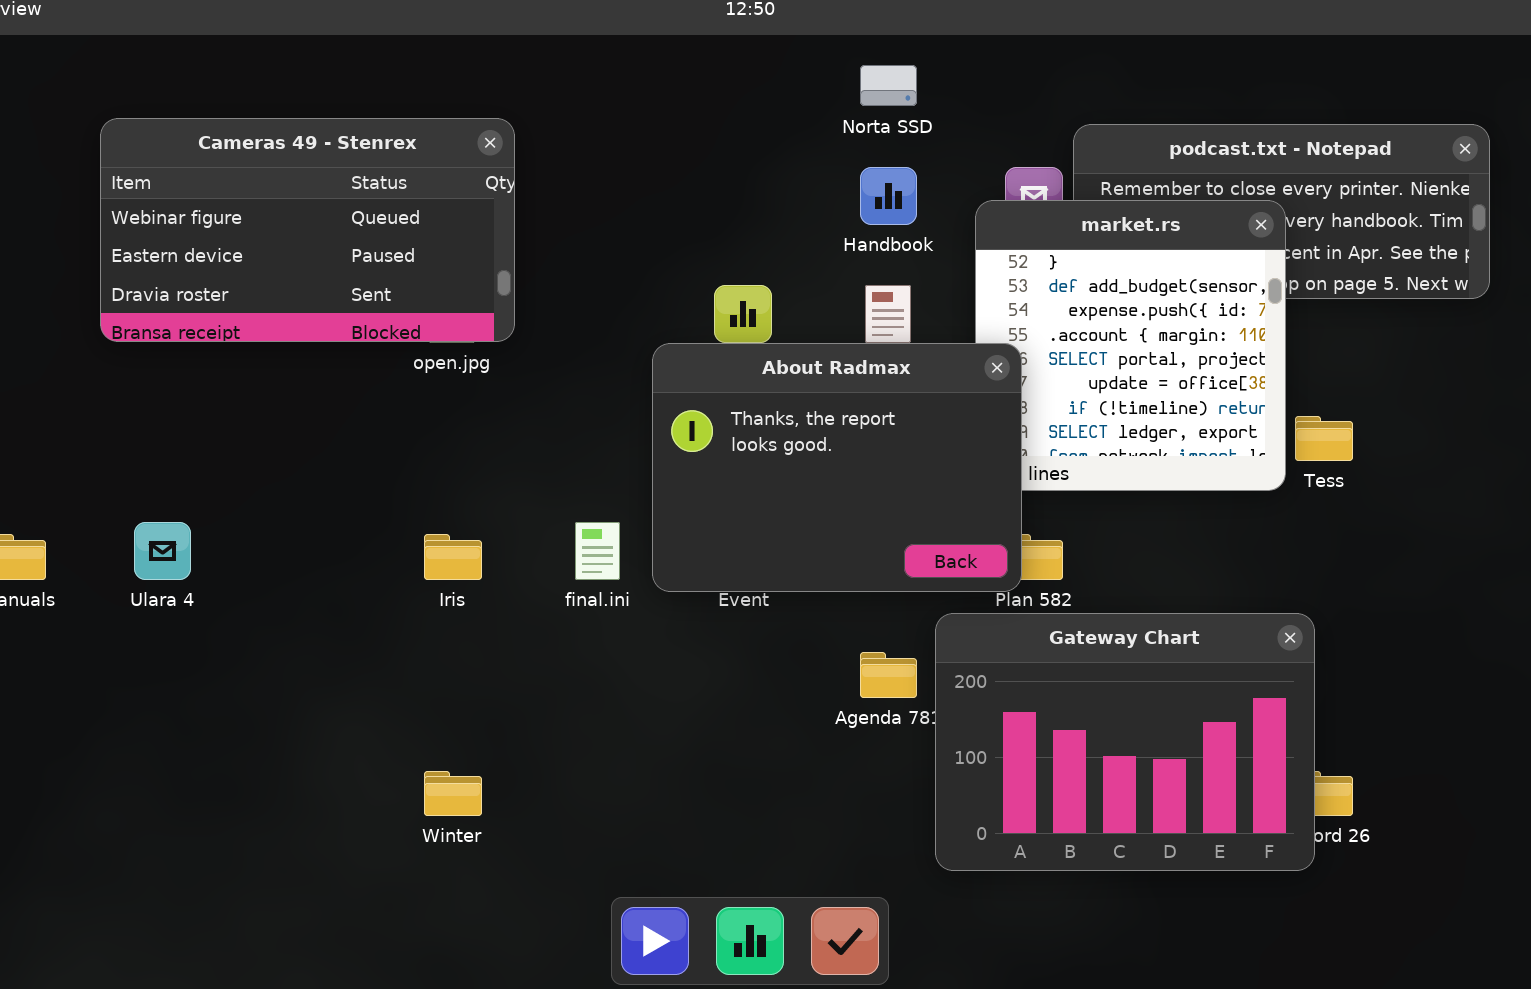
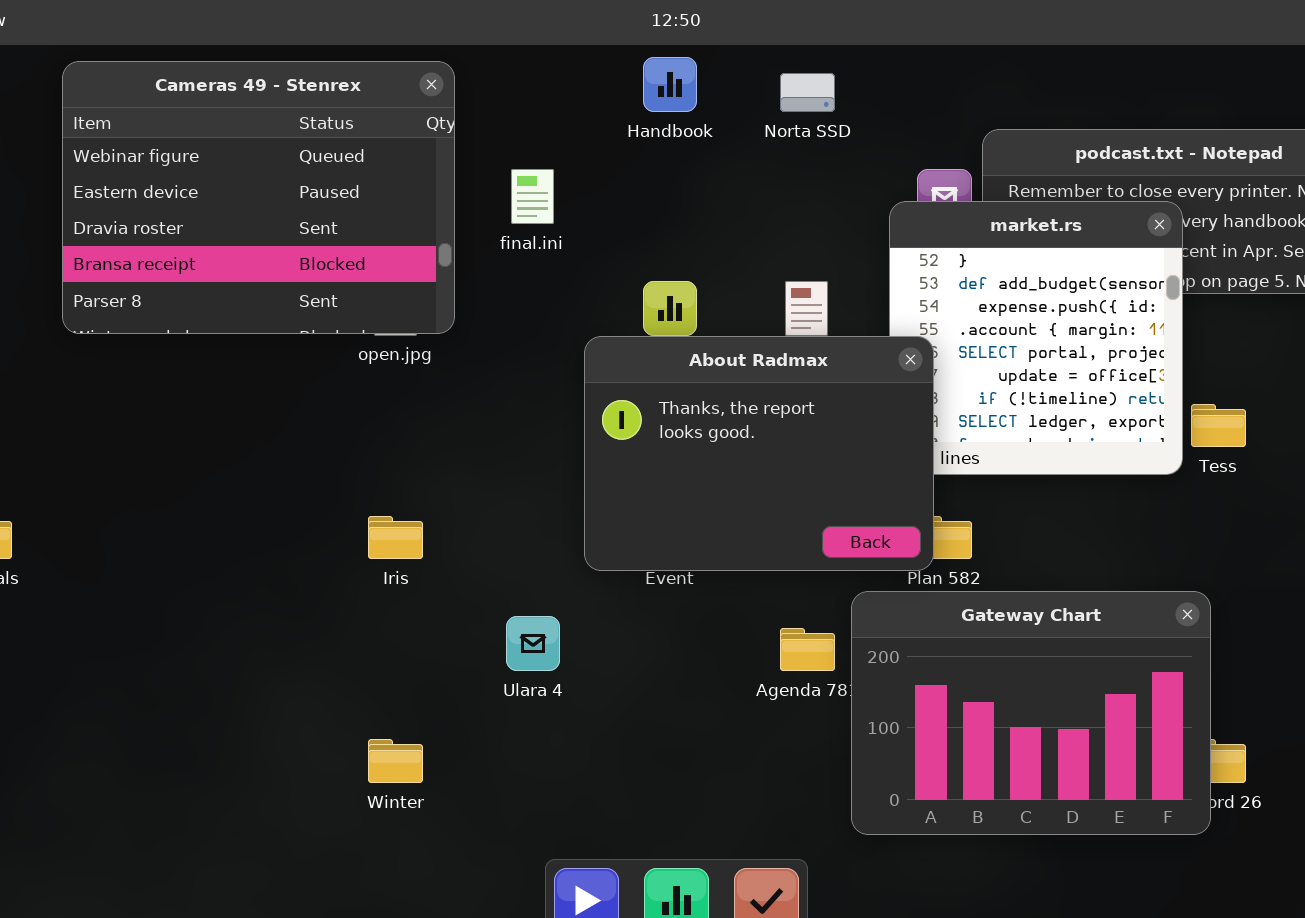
Cameras 49 - Stenrex: [100,118,515,342] -> [62,61,455,334], resized
Handbook: [860,167,917,225] -> [643,57,697,112], moved
Ulara 4: [134,522,191,580] -> [506,616,560,671], moved
final.ini: [575,522,620,580] -> [511,169,554,224], moved

